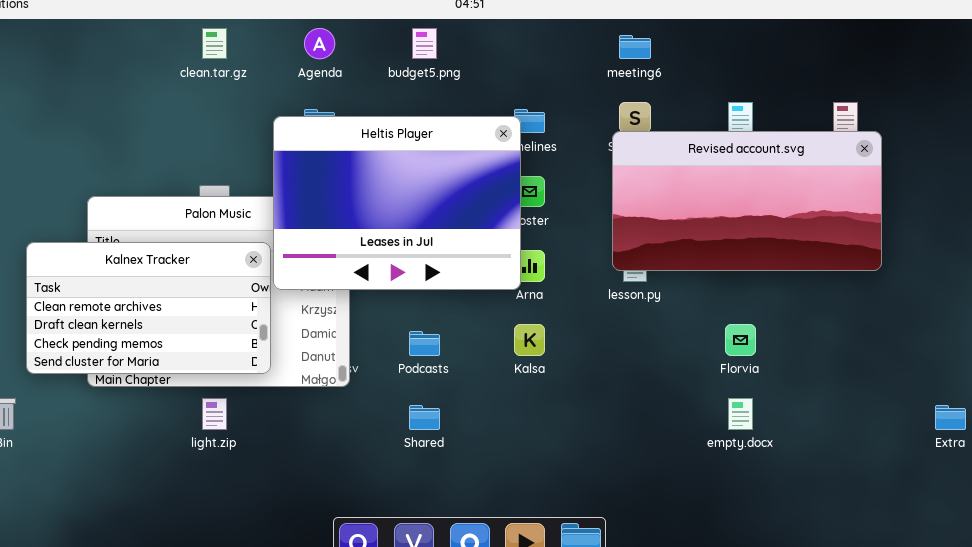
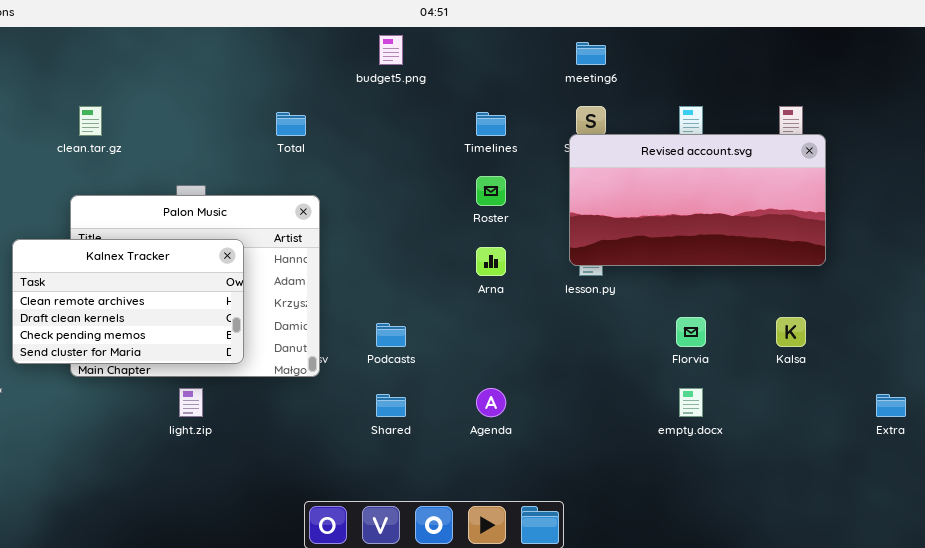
clean.tar.gz: [202,28,227,59] -> [79,106,102,136], moved
Agenda: [304,28,335,59] -> [476,388,506,417], moved
Heltis Player: [273,116,521,290] -> none, closed
Kalsa: [514,324,545,356] -> [776,317,806,347], moved

